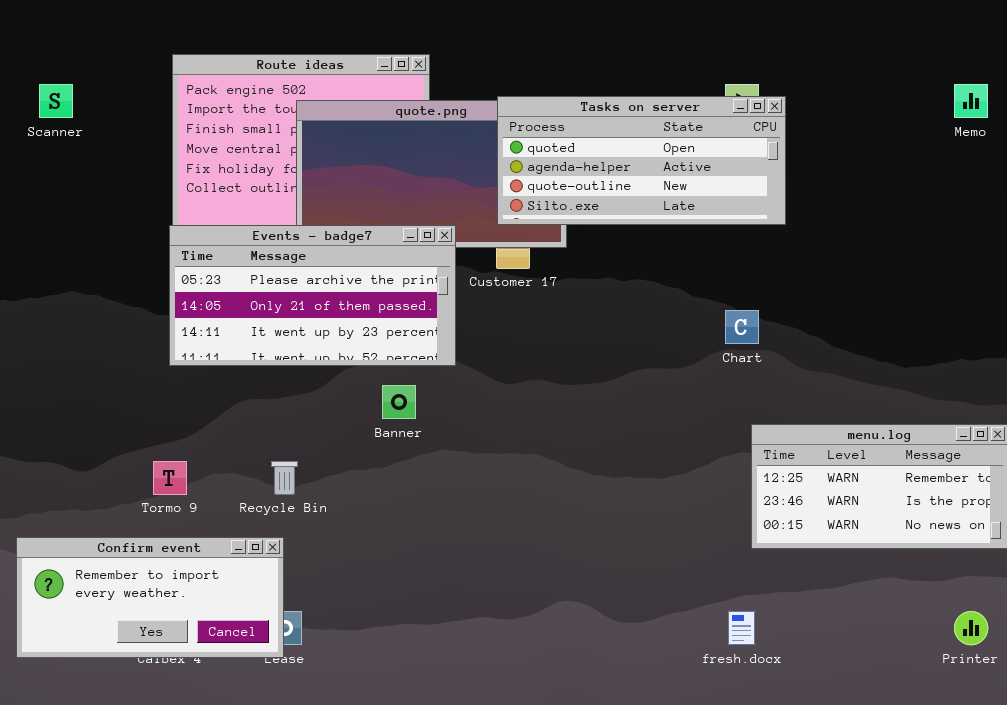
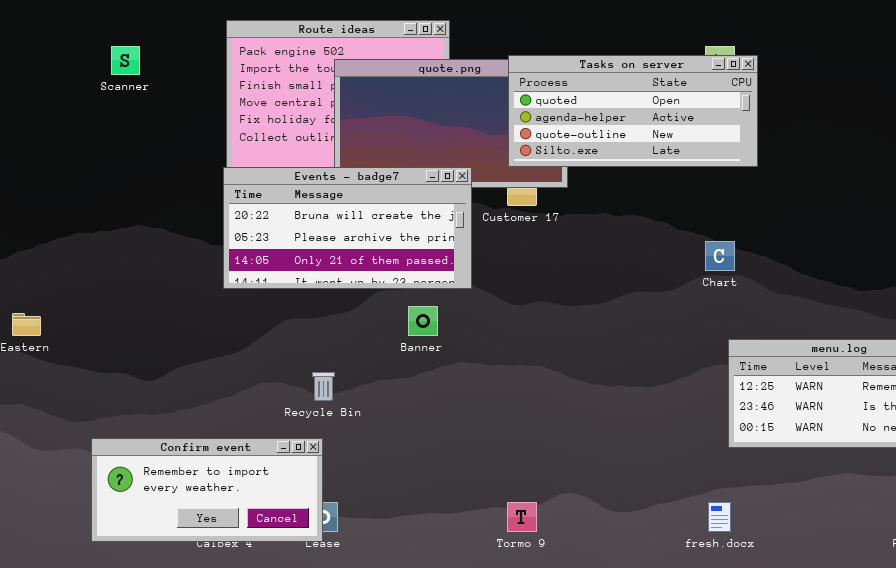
Events - badge7: [169,225,456,366] -> [223,167,472,289], scrolled up 1 row
Tormo 9: [153,461,187,495] -> [507,502,537,532], moved

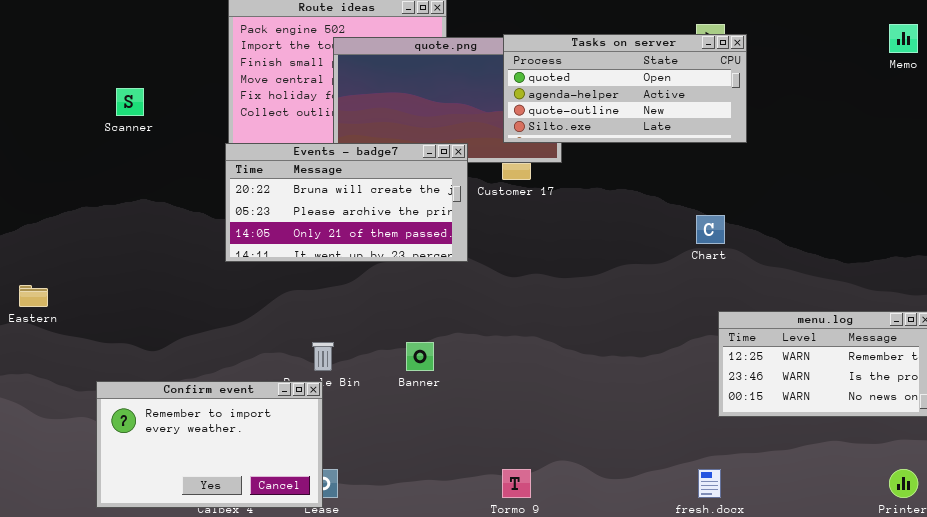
Scanner: [111,46,140,75] -> [116,88,144,116], moved
Banner: [408,306,438,336] -> [406,342,434,371], moved
Confirm event: [91,438,323,542] -> [96,381,323,508], resized

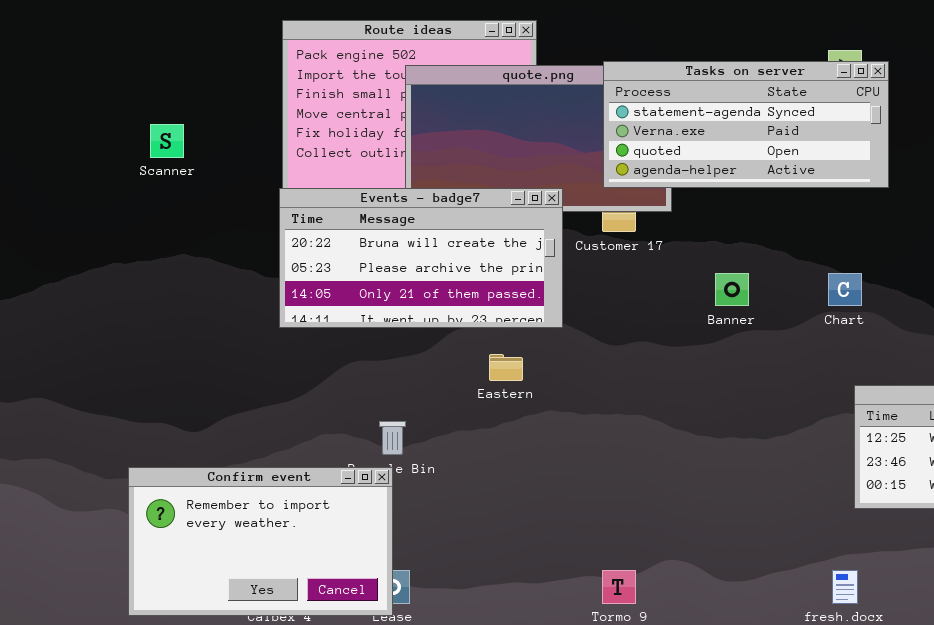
Tasks on server: [503,34,747,143] -> [603,61,889,188], scrolled up 2 rows
Eastern: [19,285,48,307] -> [489,354,523,381], moved
Banner: [406,342,434,371] -> [715,273,749,306], moved

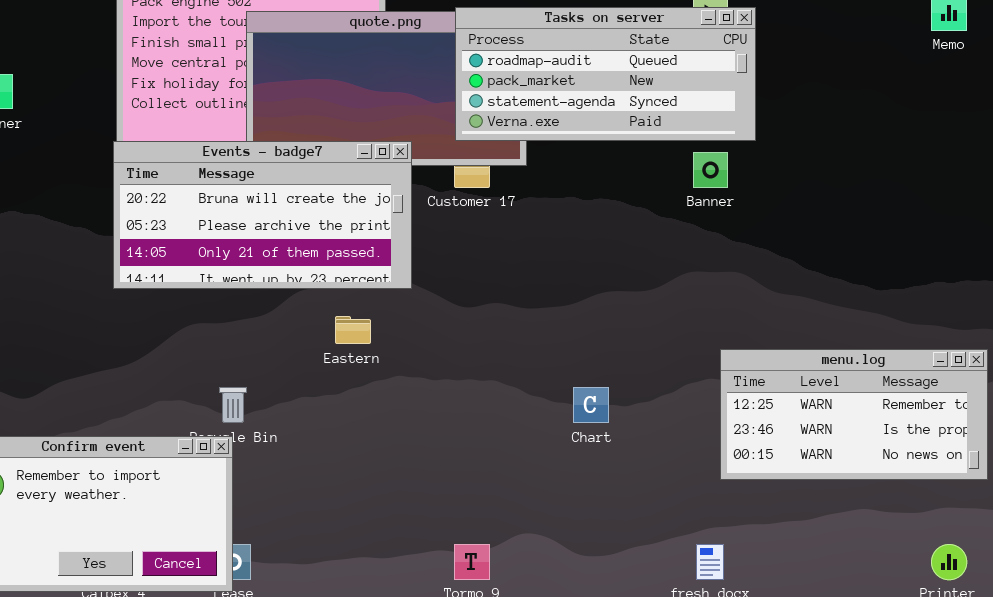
Tasks on server: [603,61,889,188] -> [455,7,756,141], scrolled up 2 rows
Banner: [715,273,749,306] -> [693,152,728,188], moved
Chart: [828,273,862,306] -> [573,387,609,423], moved

